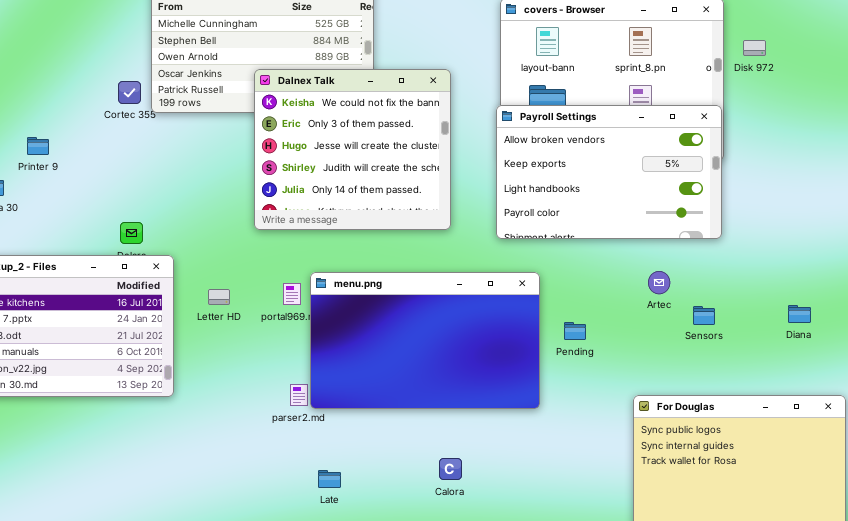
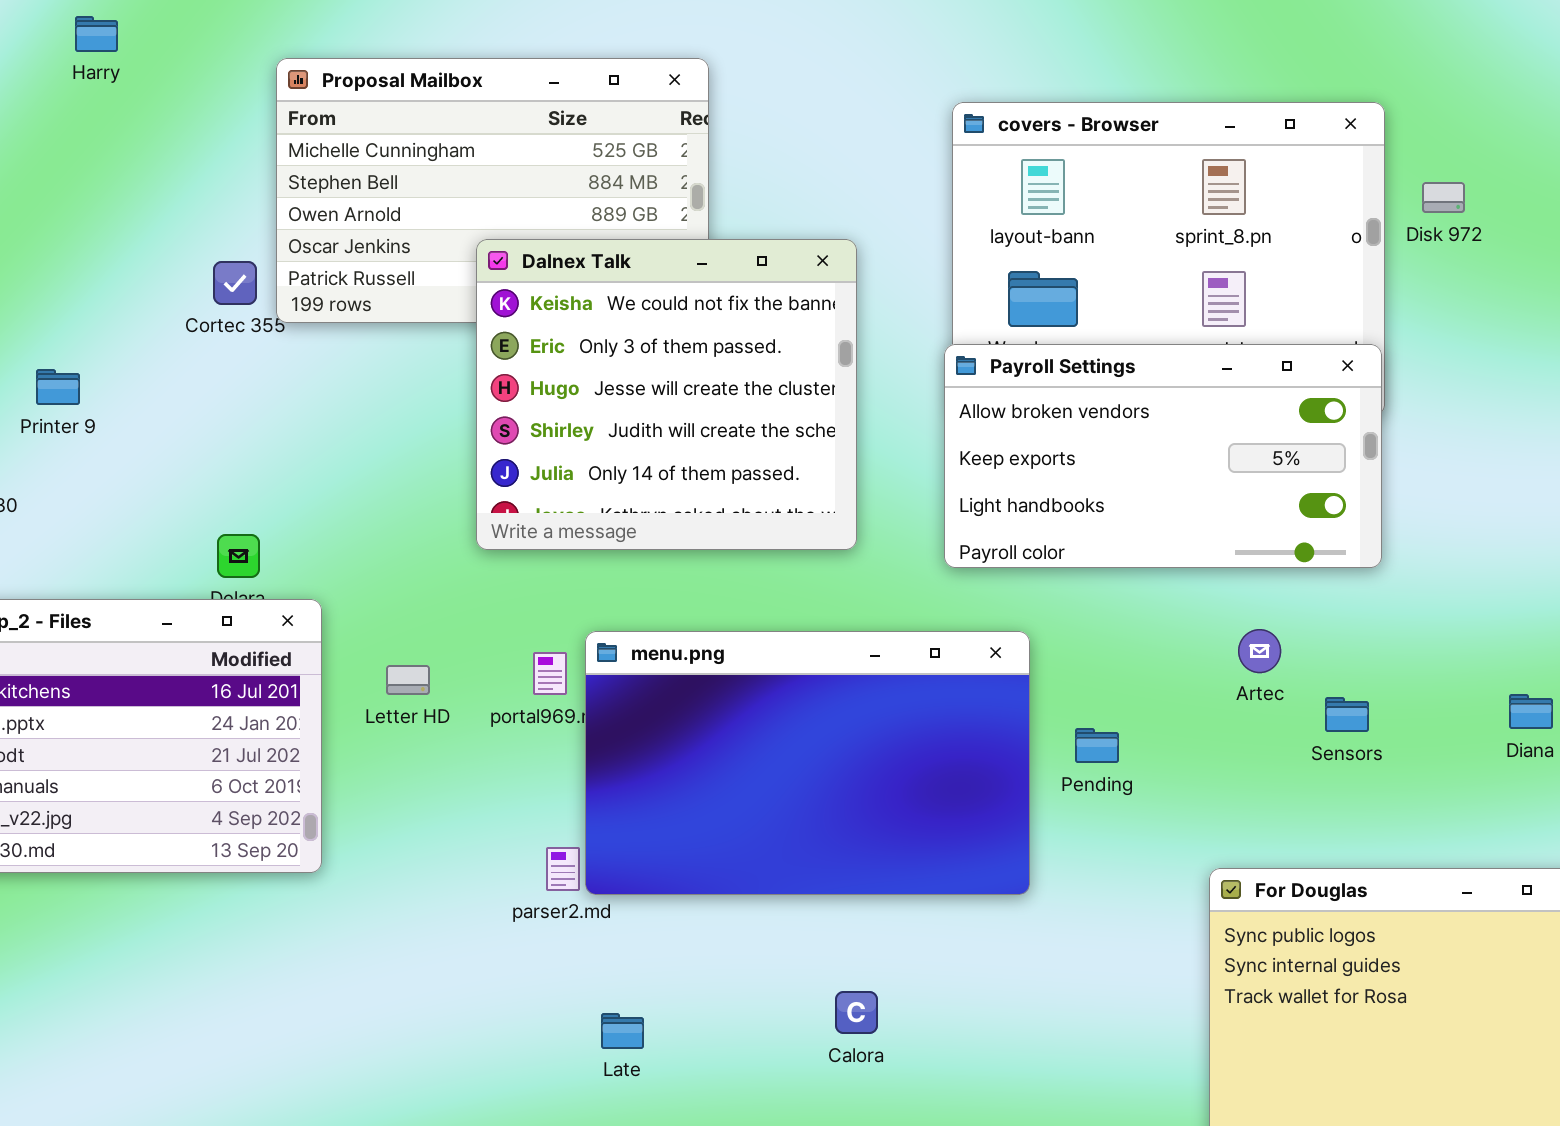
Payroll Settings: [496,105,722,239] -> [944,344,1382,568], resized

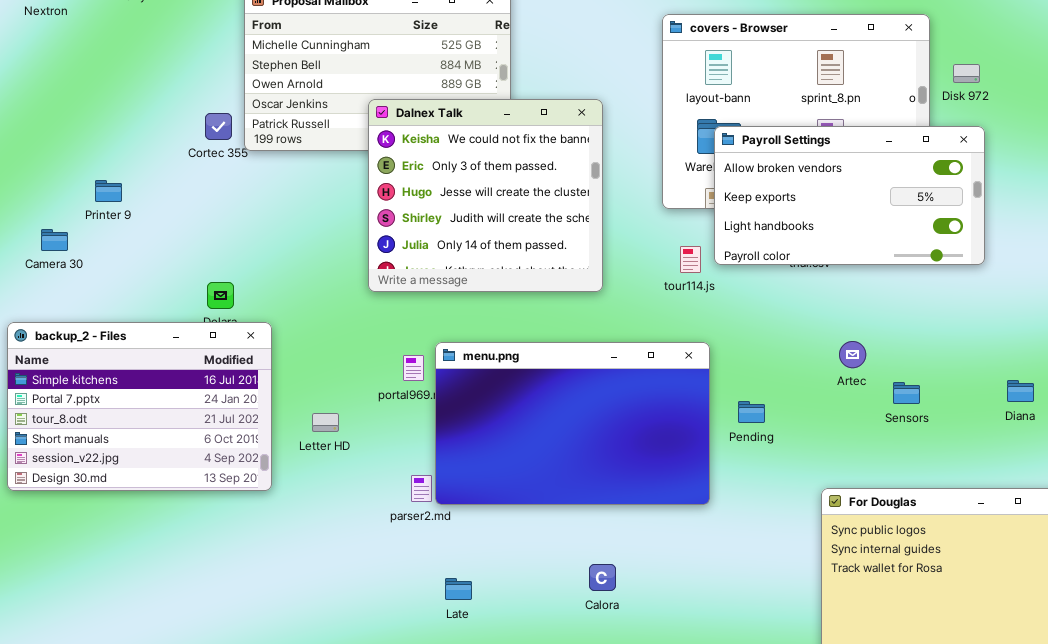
Payroll Settings: [944,344,1382,568] -> [714,126,985,265], moved
Letter HD: [386,665,430,695] -> [312,413,339,432], moved

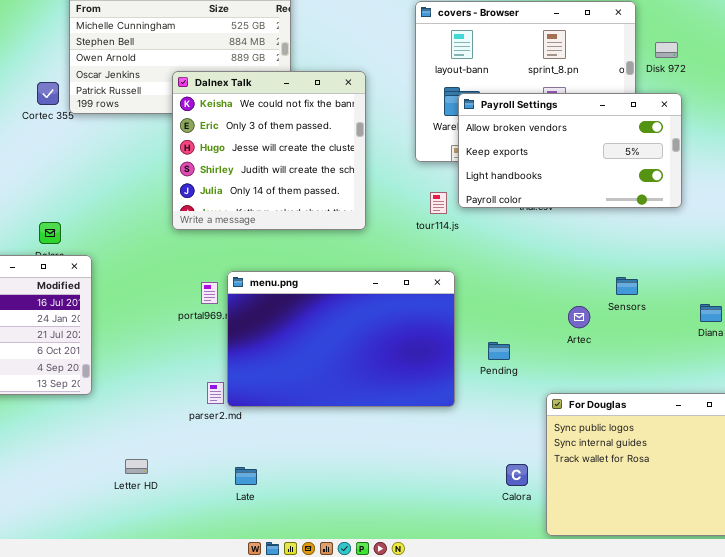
Artec: [839,341,866,368] -> [568,306,590,328], moved
Sensors: [893,382,920,404] -> [616,277,638,295], moved
Pending: [738,401,765,423] -> [488,342,510,360], moved
Letter HD: [312,413,339,432] -> [125,459,148,474], moved
Calora: [589,564,616,591] -> [506,464,528,486], moved

